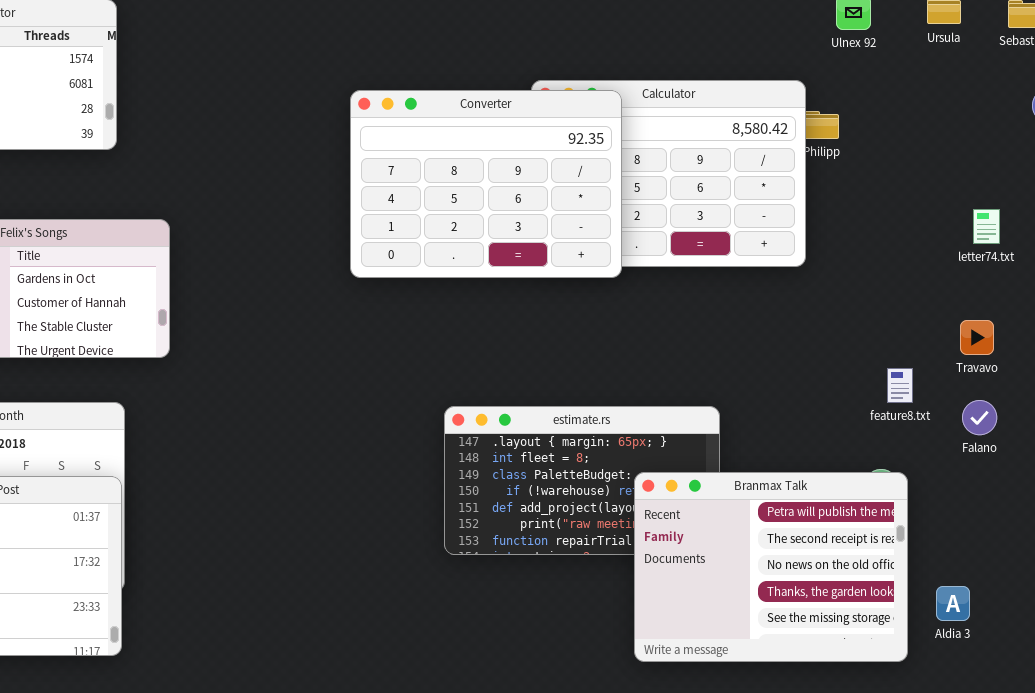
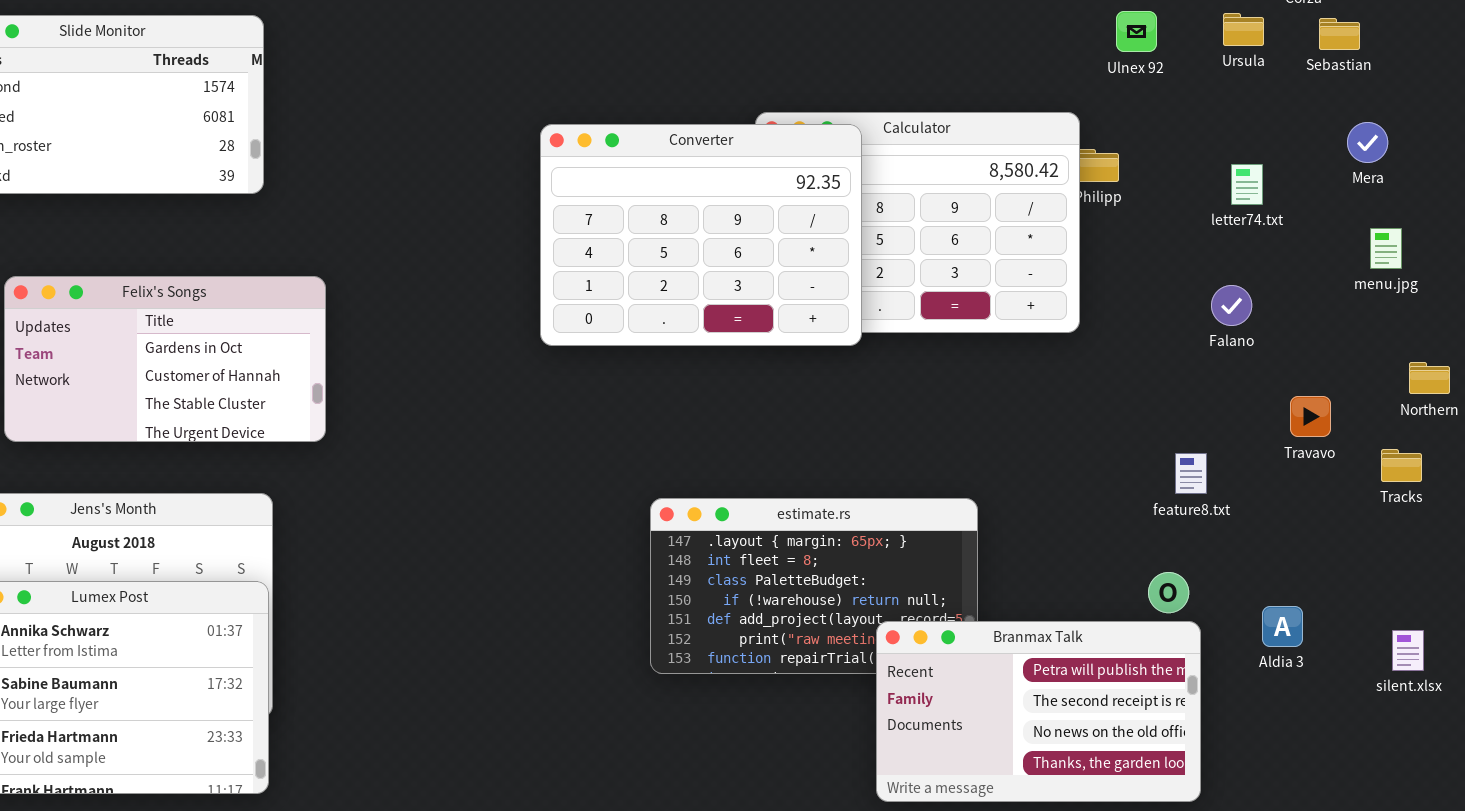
letter74.txt: [973,209,1000,244] -> [1231,164,1263,205], moved
Travavo: [960,320,994,355] -> [1290,396,1331,437], moved
Falano: [962,400,997,435] -> [1211,285,1252,326], moved
Branmax Talk: [634,472,908,662] -> [876,621,1201,802], resized
Aldia 3: [936,586,970,621] -> [1262,606,1303,647], moved

